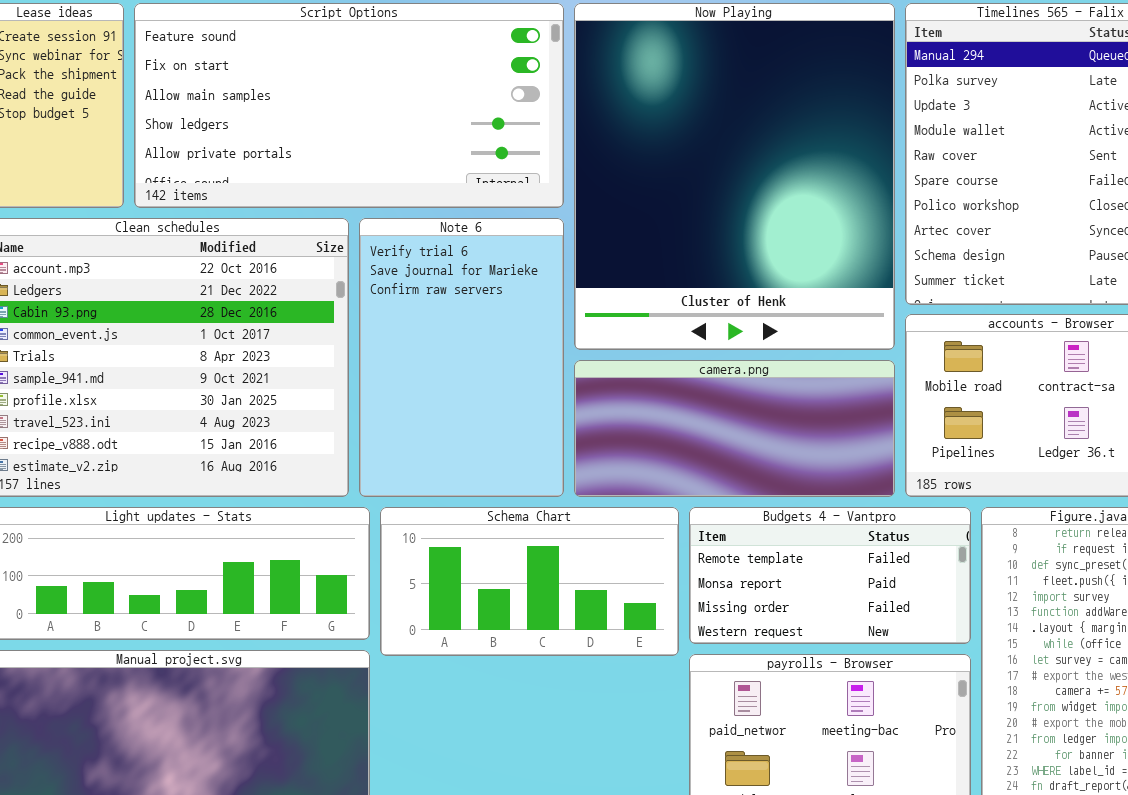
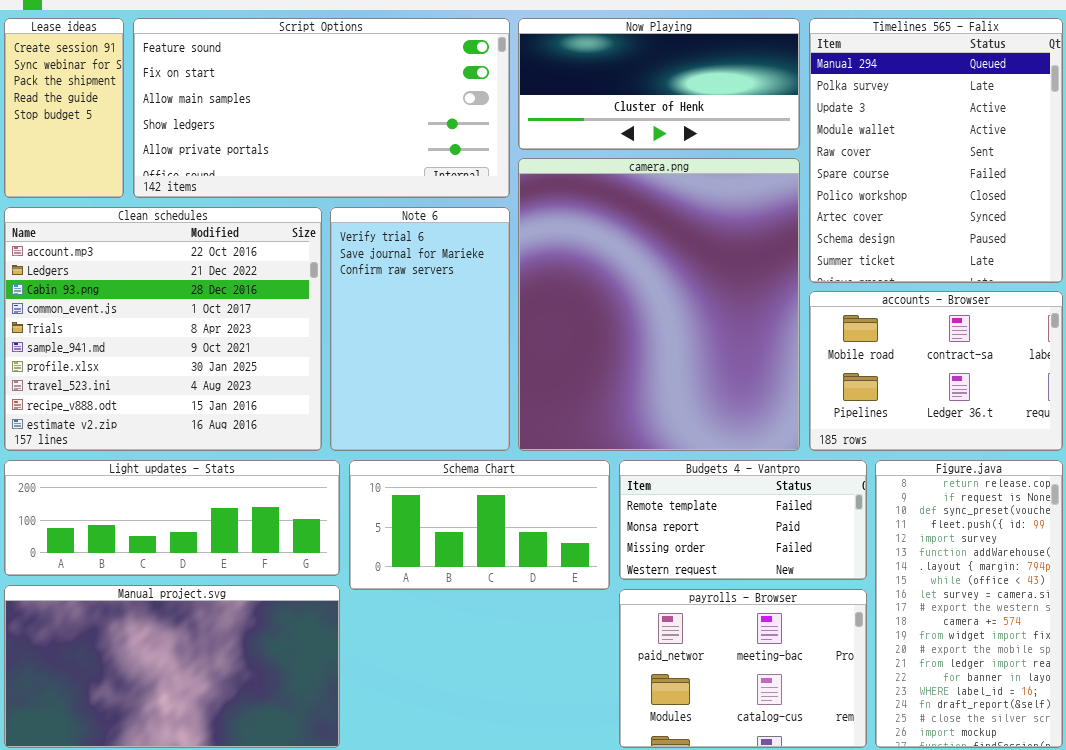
Now Playing: [574,3,895,350] -> [518,18,800,150], resized
camera.png: [574,360,895,497] -> [518,158,800,451], resized

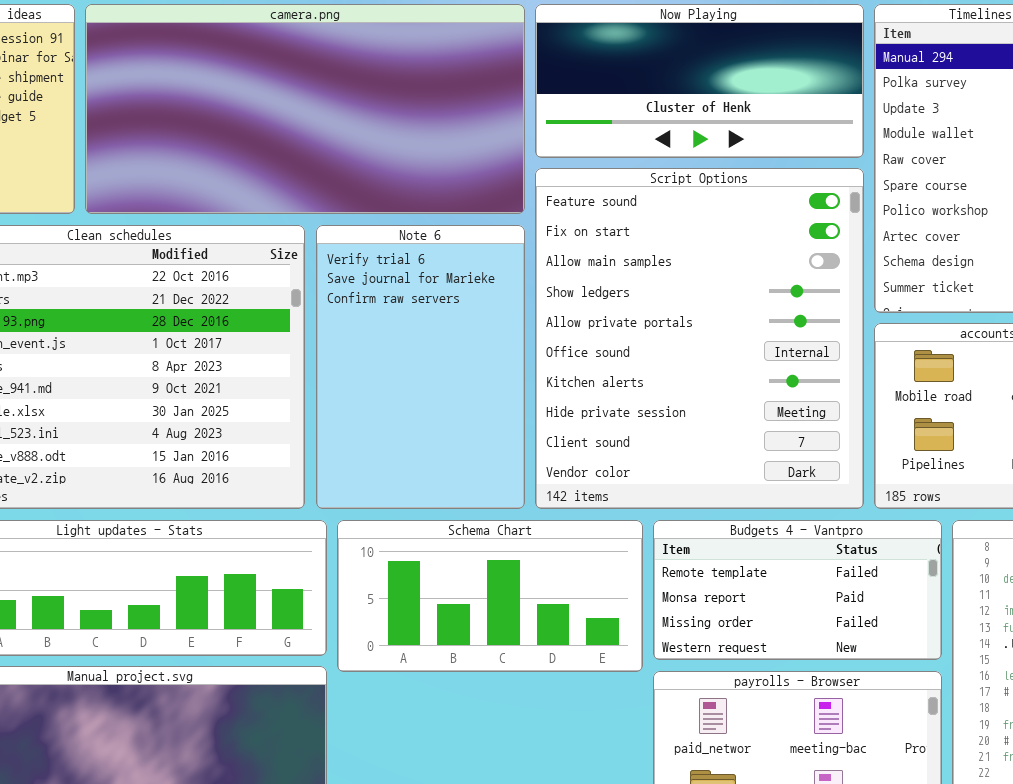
Script Options: [133,18,510,198] -> [535,168,864,509], moved, resized
camera.png: [518,158,800,451] -> [85,4,525,214], moved, resized

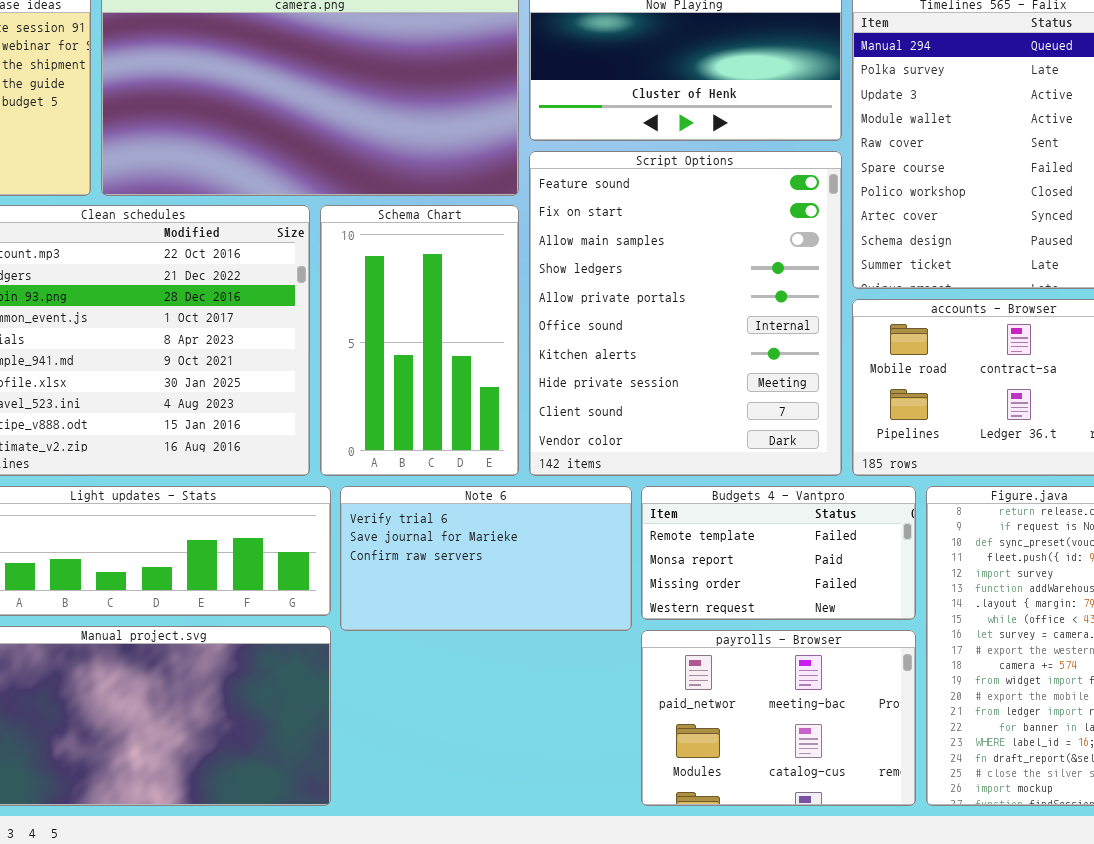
Note 6: [316,225,525,509] -> [340,486,632,631], moved, resized
Schema Chart: [337,520,643,672] -> [320,205,519,476], moved, resized

